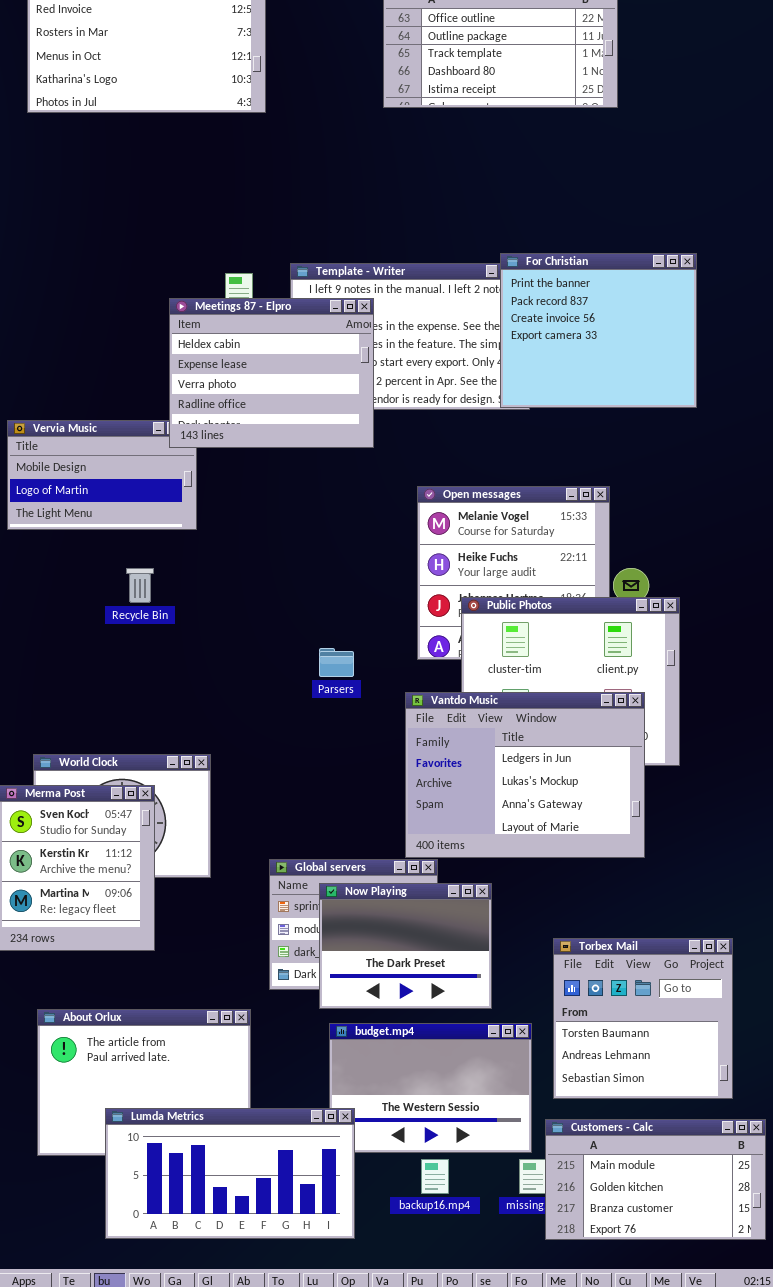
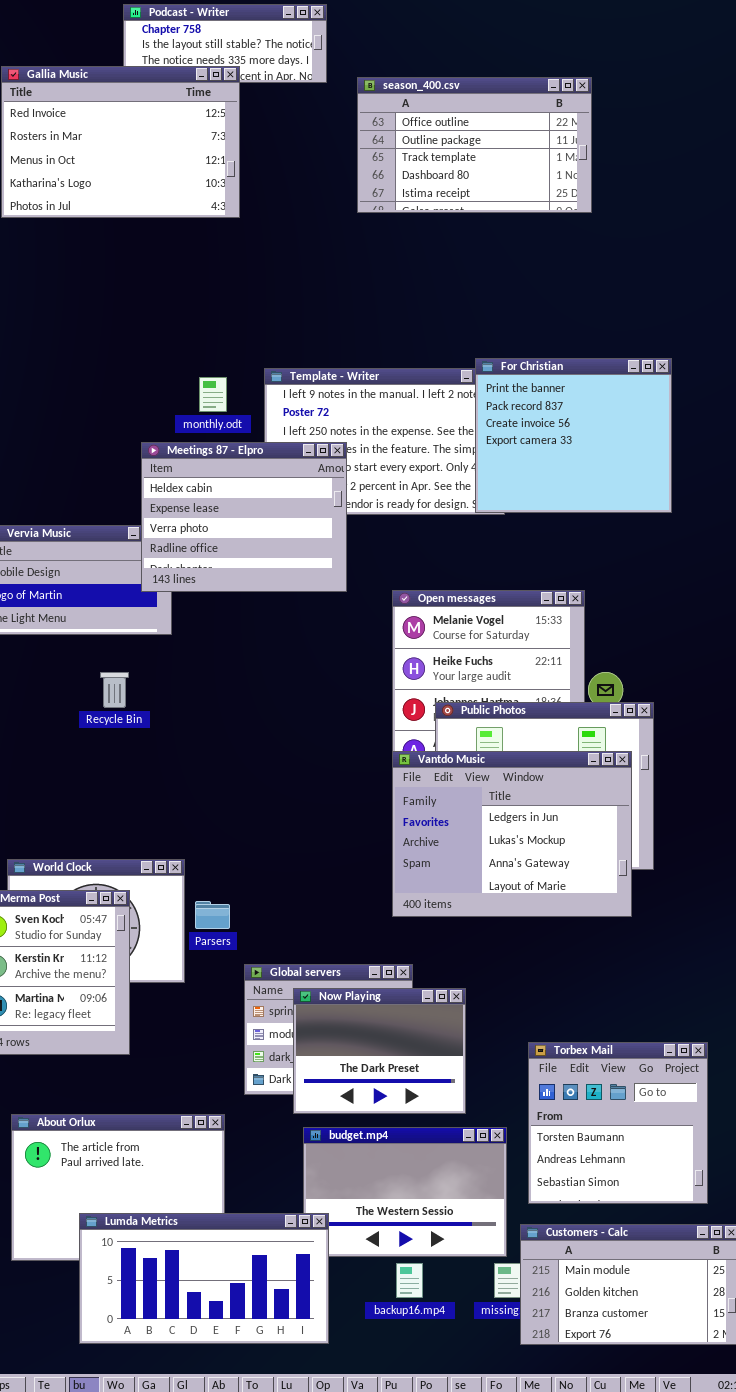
Meetings 87 - Elpro: [169,298,374,448] -> [141,442,347,592], moved
Parsers: [319,648,354,677] -> [195,901,230,929], moved
Vantdo Music: [405,692,645,858] -> [392,751,632,917], moved

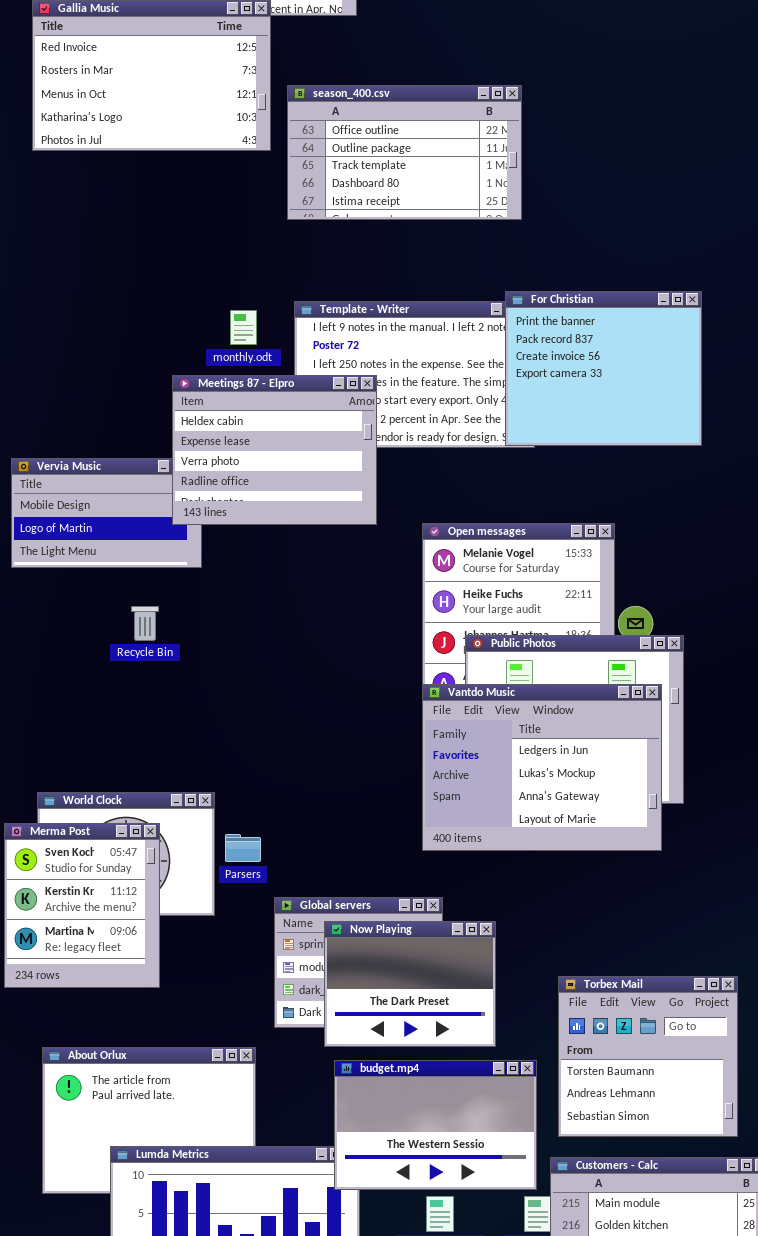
season_400.csv: [357,77,592,213] -> [287,85,522,220], moved
budget.mp4: [303,1127,507,1257] -> [334,1060,537,1190], raised

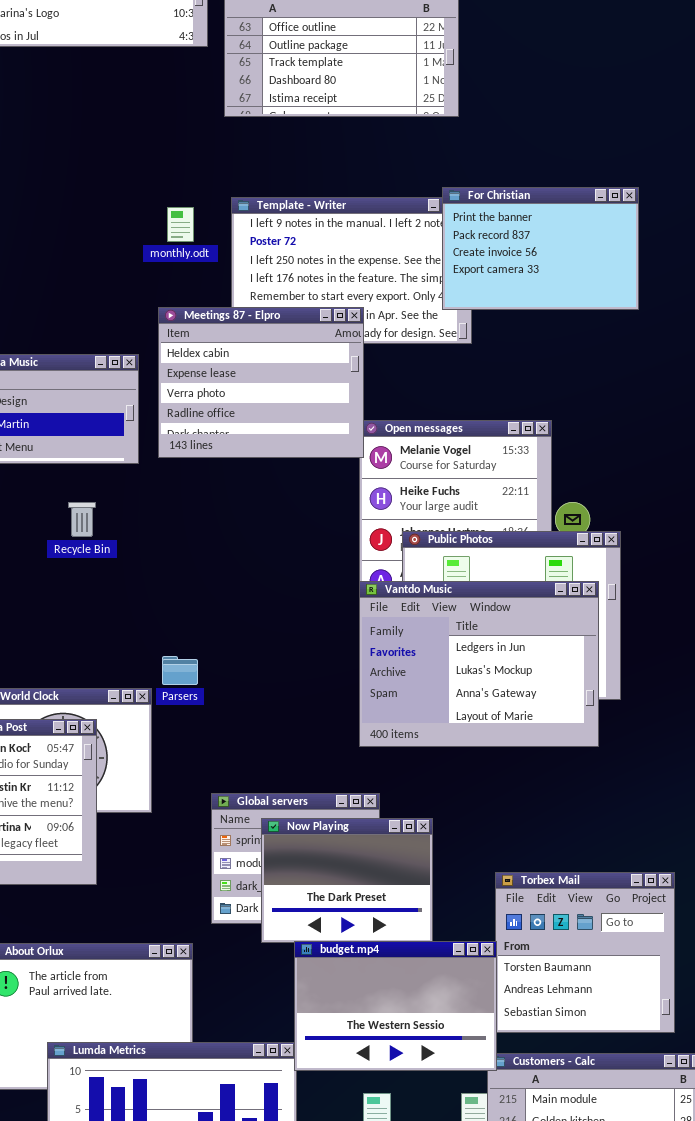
For Christian: [505,291,702,446] -> [442,187,639,310], resized
Meetings 87 - Elpro: [172,375,377,525] -> [158,307,364,458], moved
Parsers: [225,834,261,862] -> [162,656,198,685], moved
budget.mp4: [334,1060,537,1190] -> [294,941,497,1071], moved

